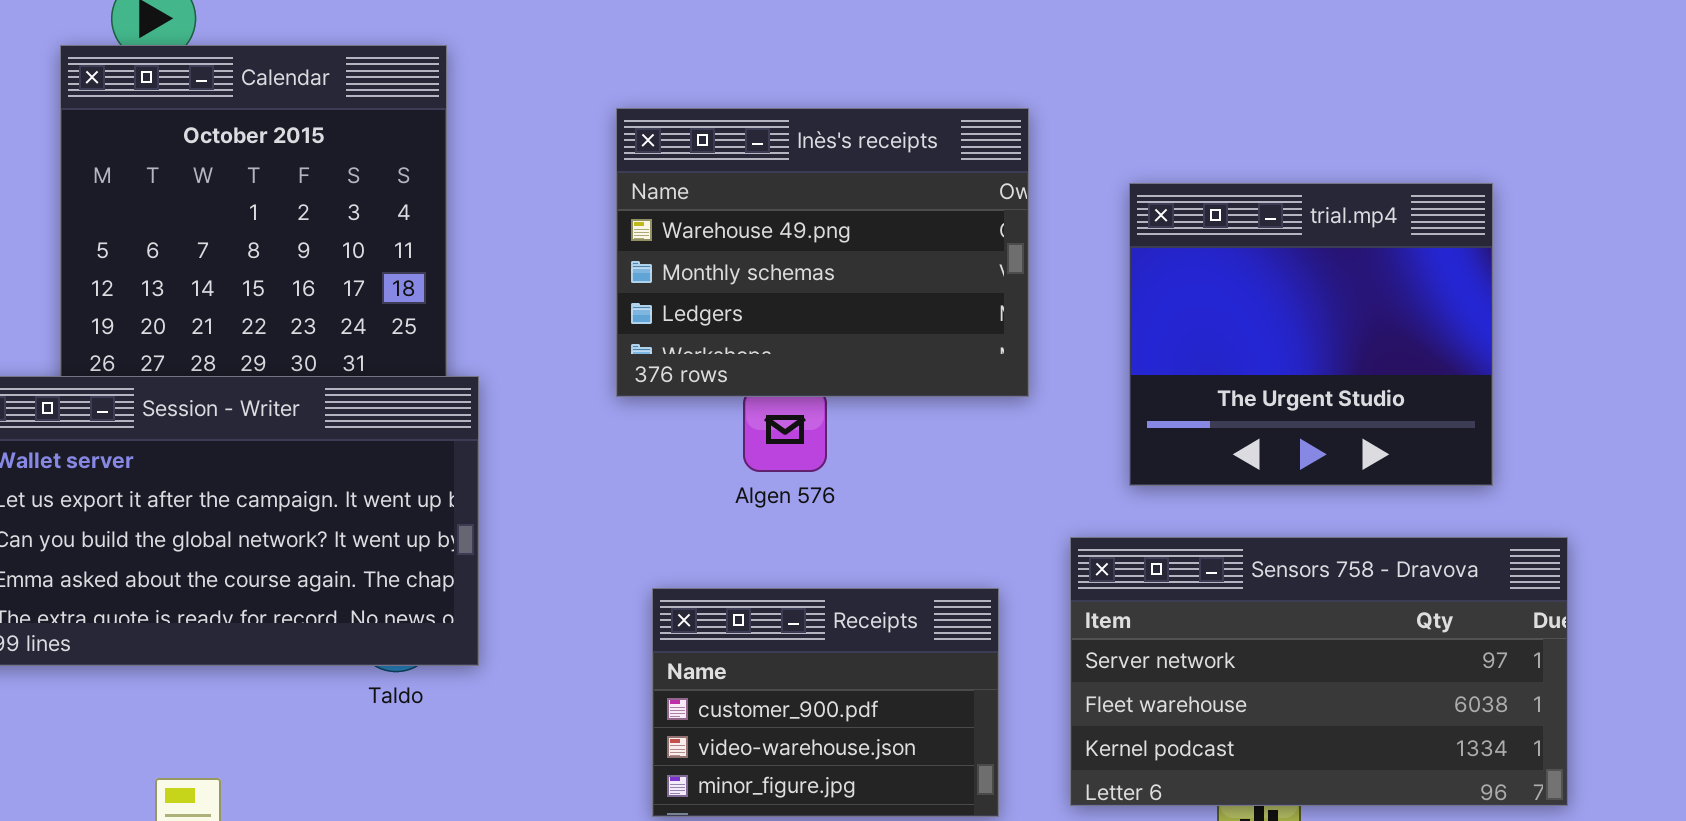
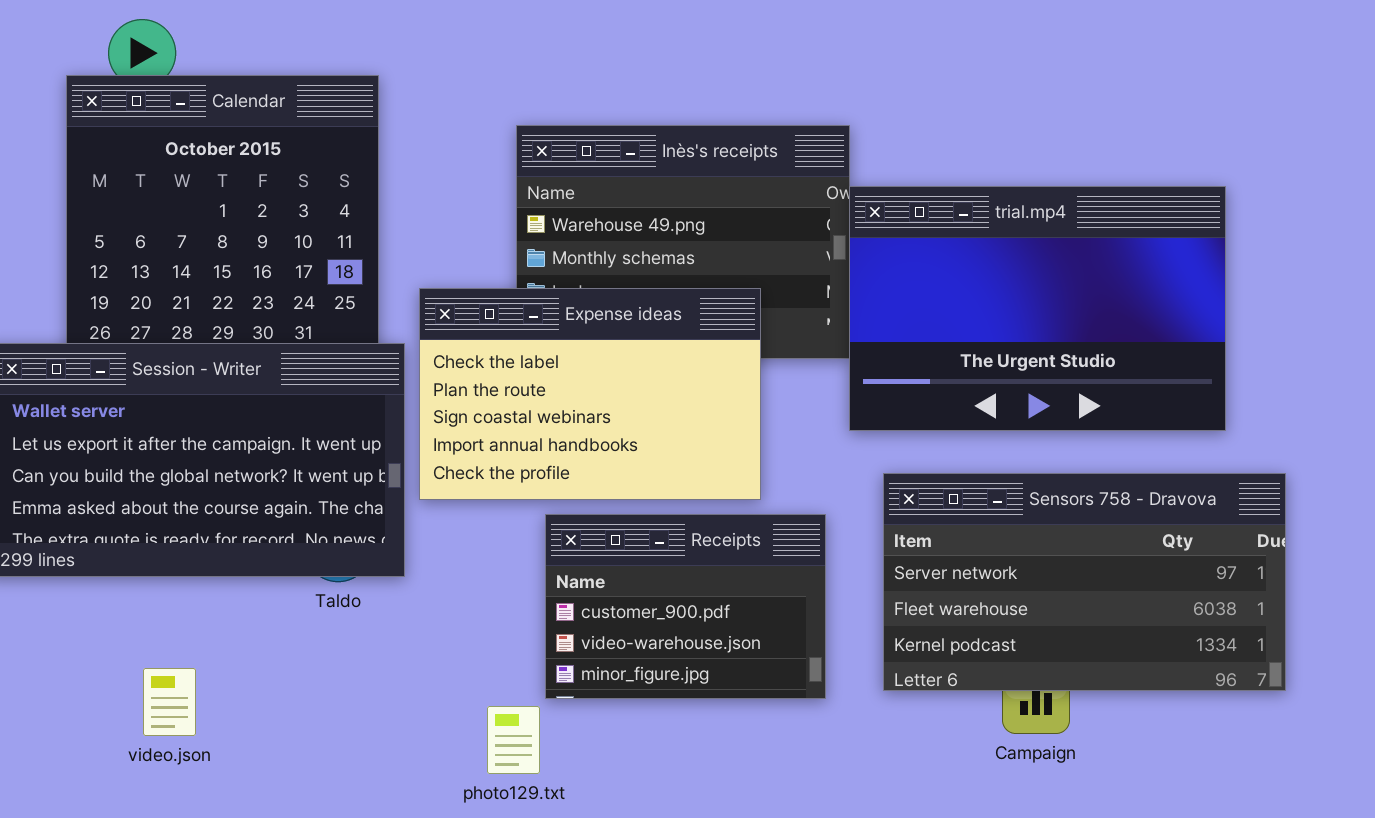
trial.mp4: [1129,183,1493,486] -> [849,186,1226,431], resized
Expense ideas: none -> [419,288,761,500], opened

